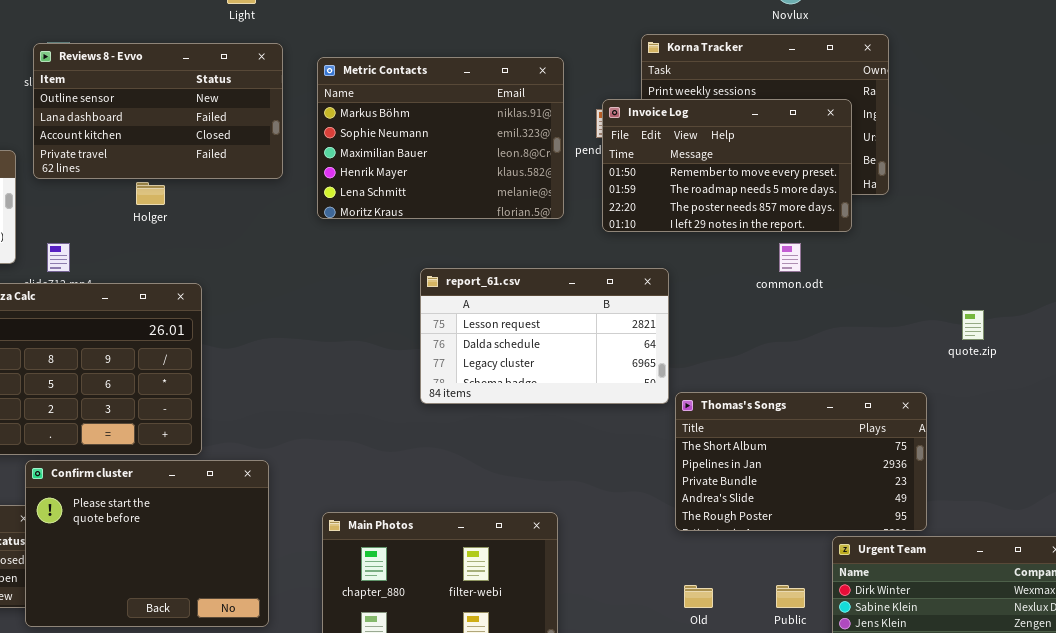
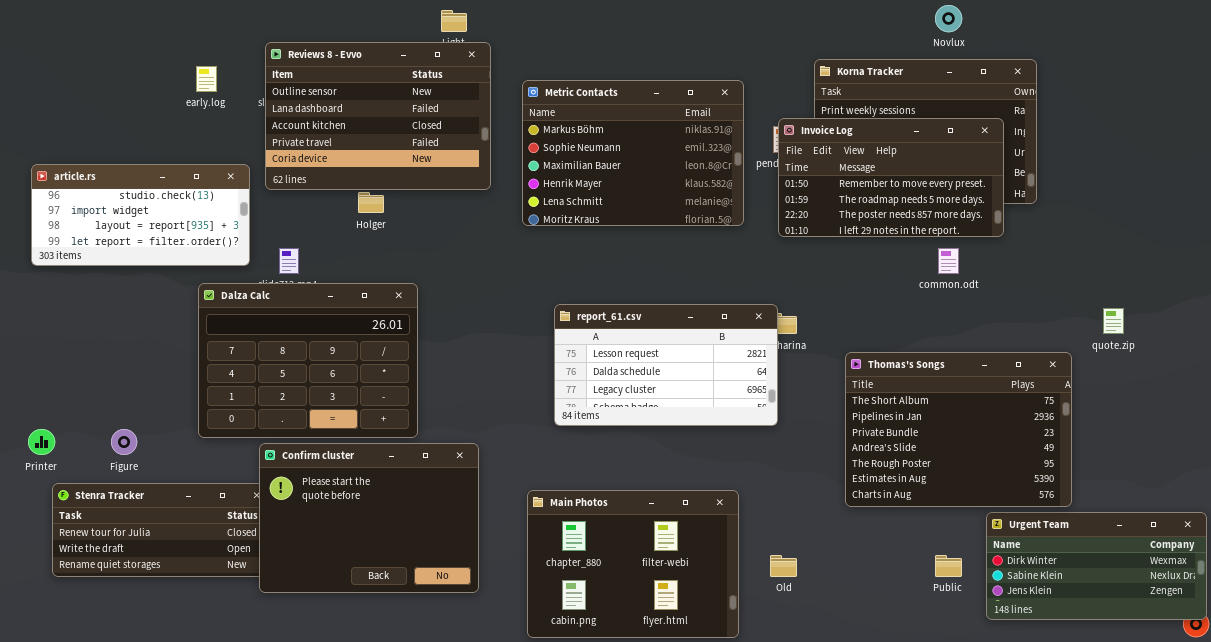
Reviews 8 - Evvo: [33,43,283,179] -> [265,42,491,190], resized
report_61.csv: [420,268,669,404] -> [554,304,778,426], moved
Thomas's Songs: [675,392,927,531] -> [845,352,1072,507], resized
Old: [684,585,713,608] -> [770,555,797,577], moved

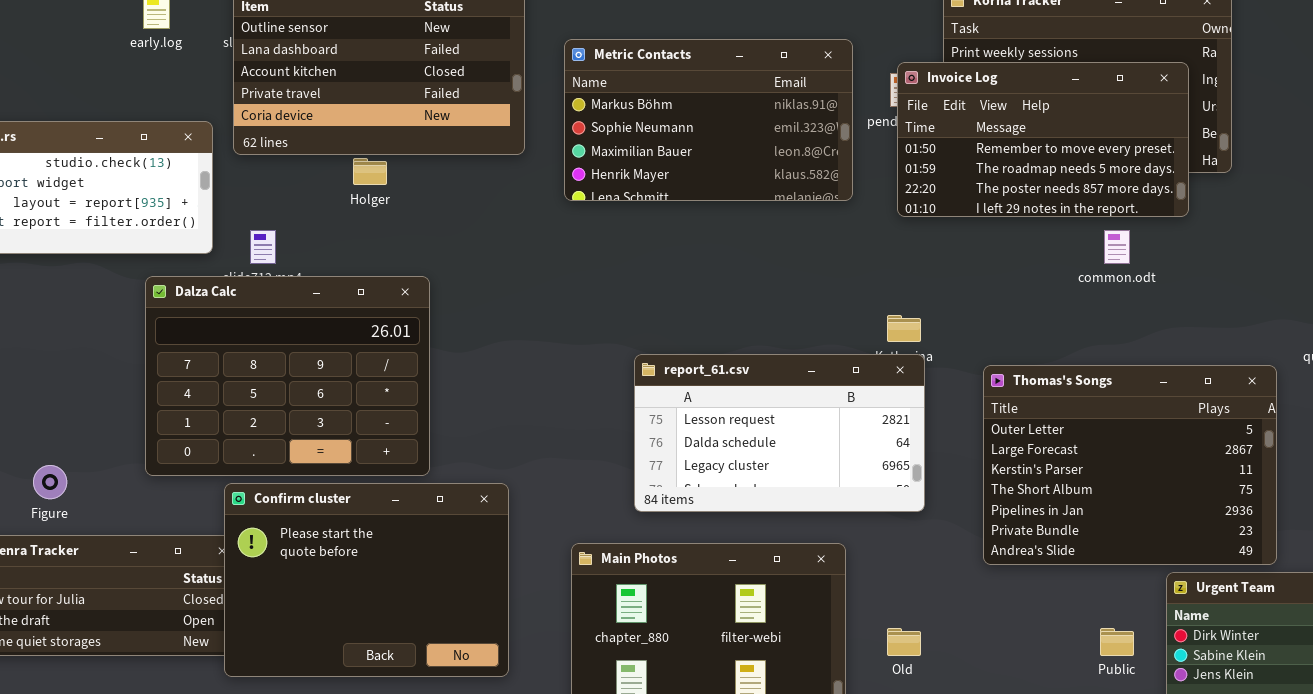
Metric Contacts: [522,80,744,226] -> [564,39,853,201], resized
report_61.csv: [554,304,778,426] -> [634,354,925,512], moved
Thomas's Songs: [845,352,1072,507] -> [983,365,1277,565], scrolled up 3 rows

